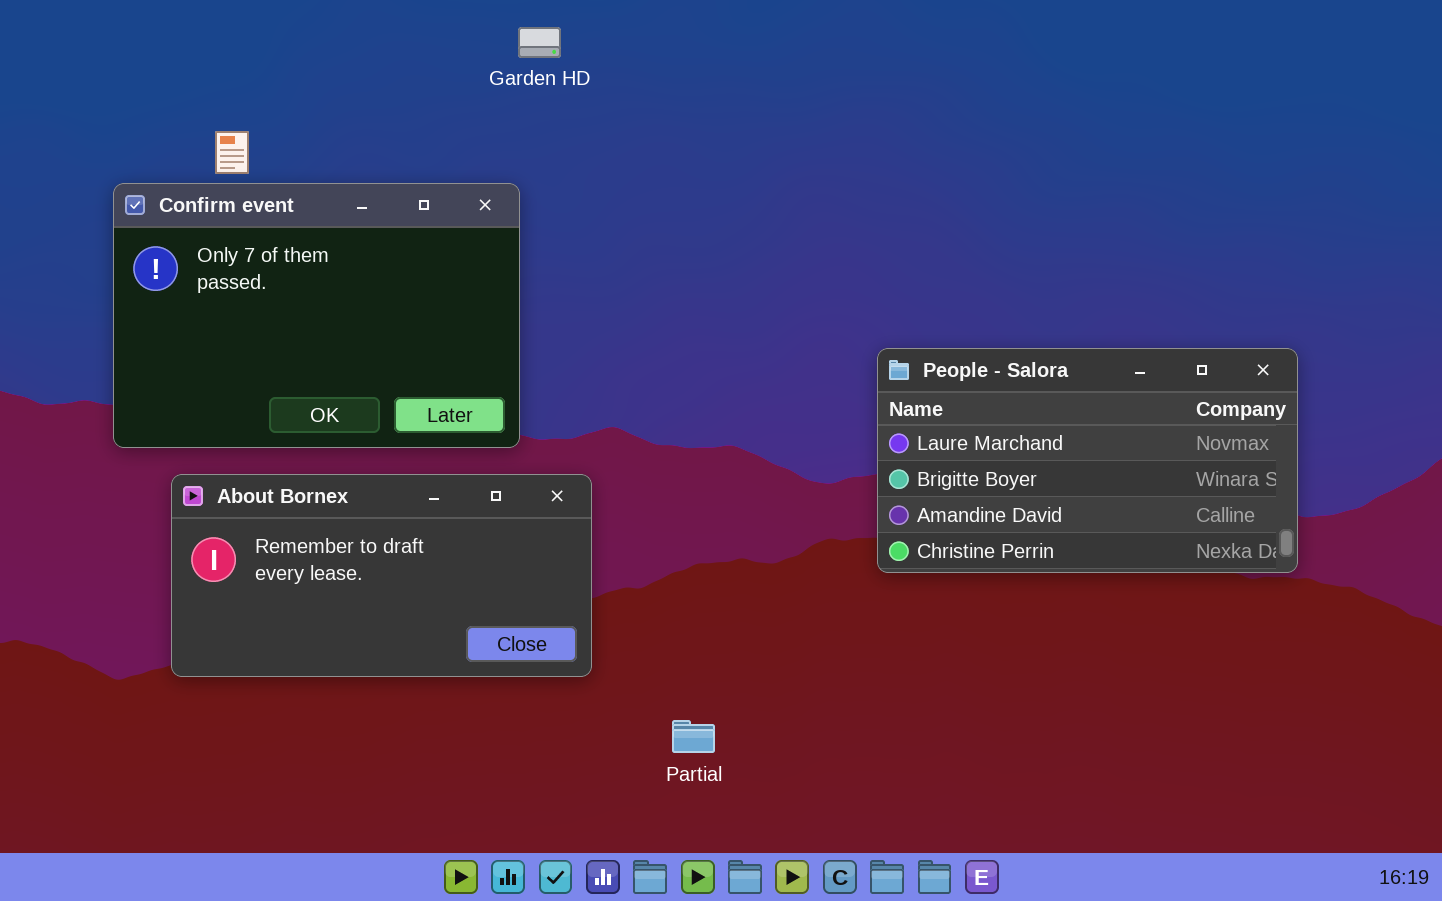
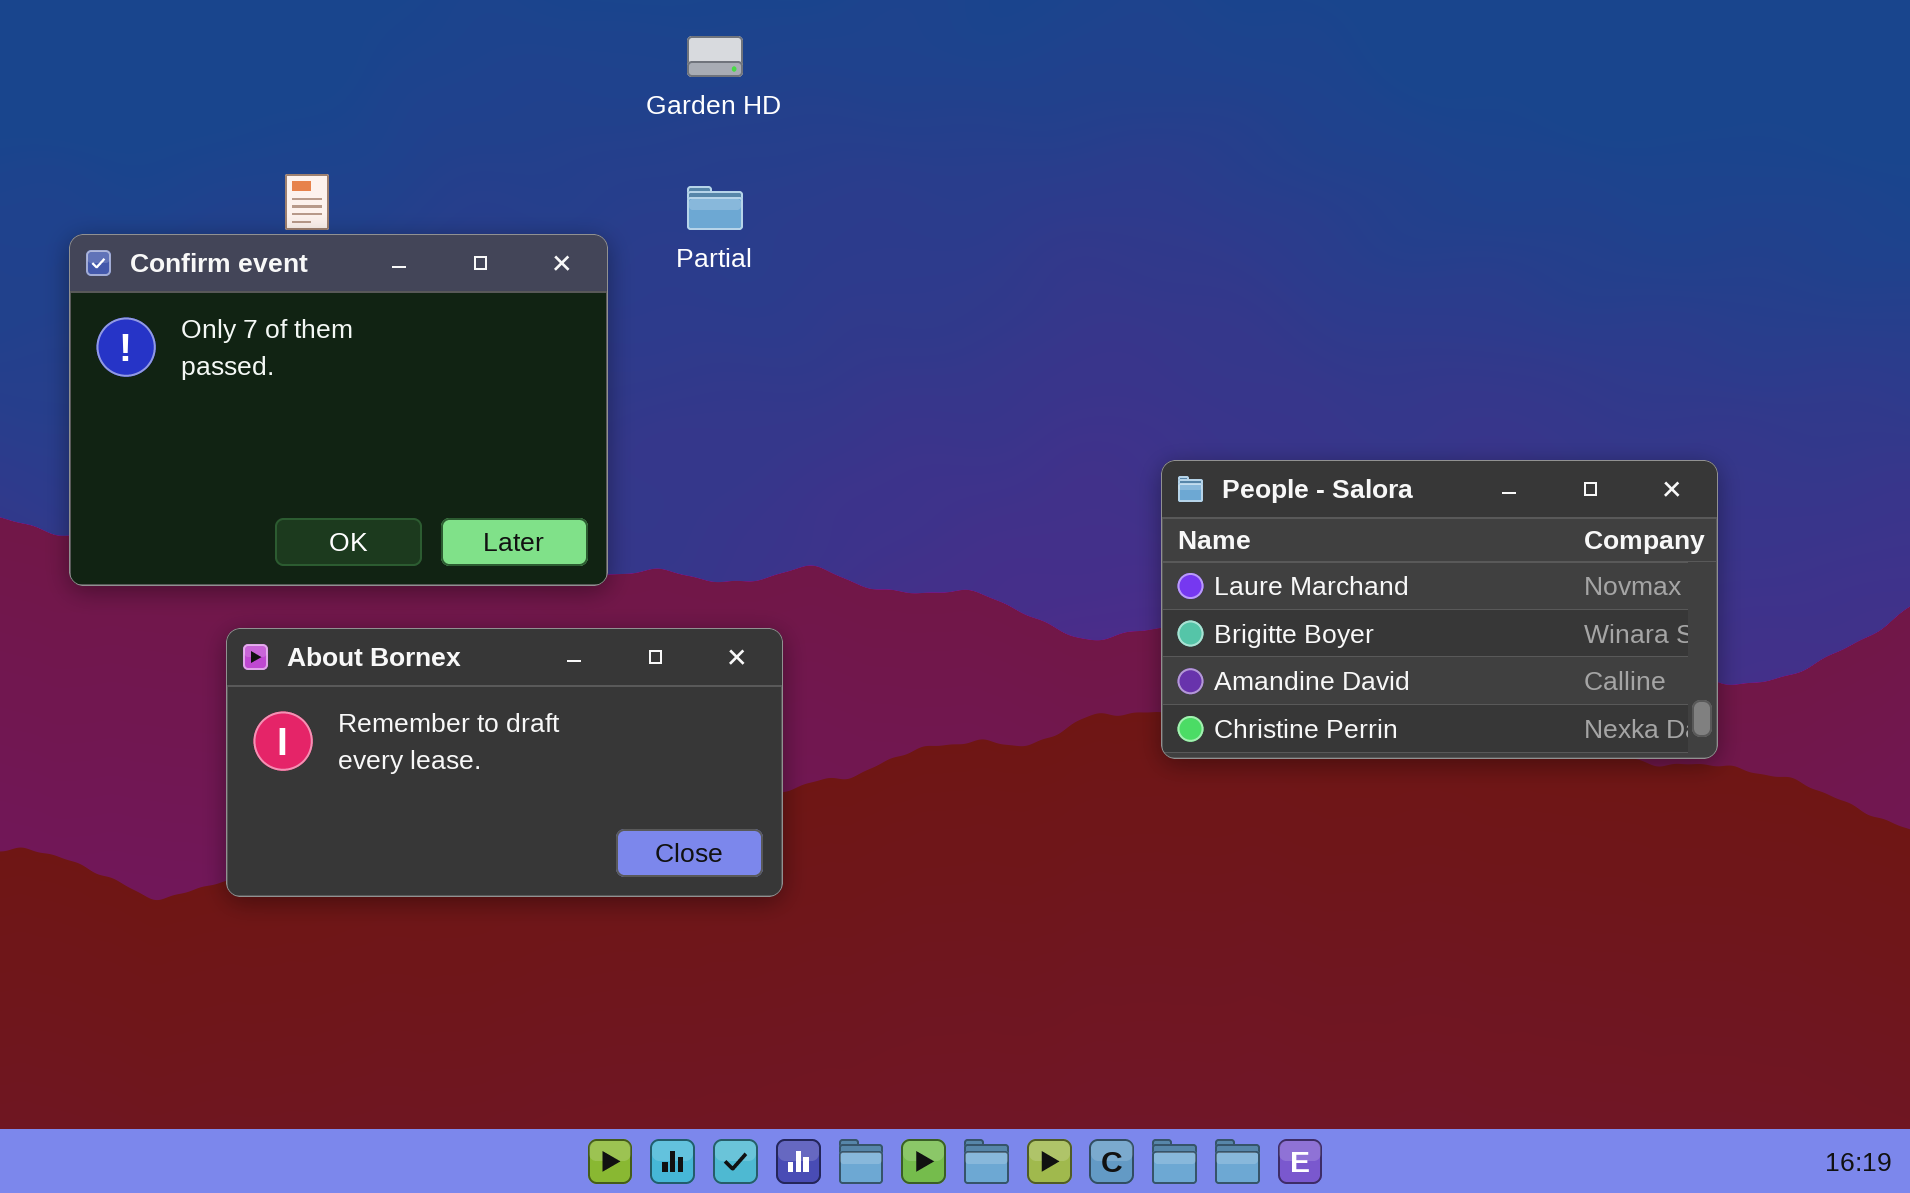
Confirm event: [113,183,520,448] -> [69,234,608,586], moved
Partial: [672,720,715,753] -> [687,186,743,230], moved

